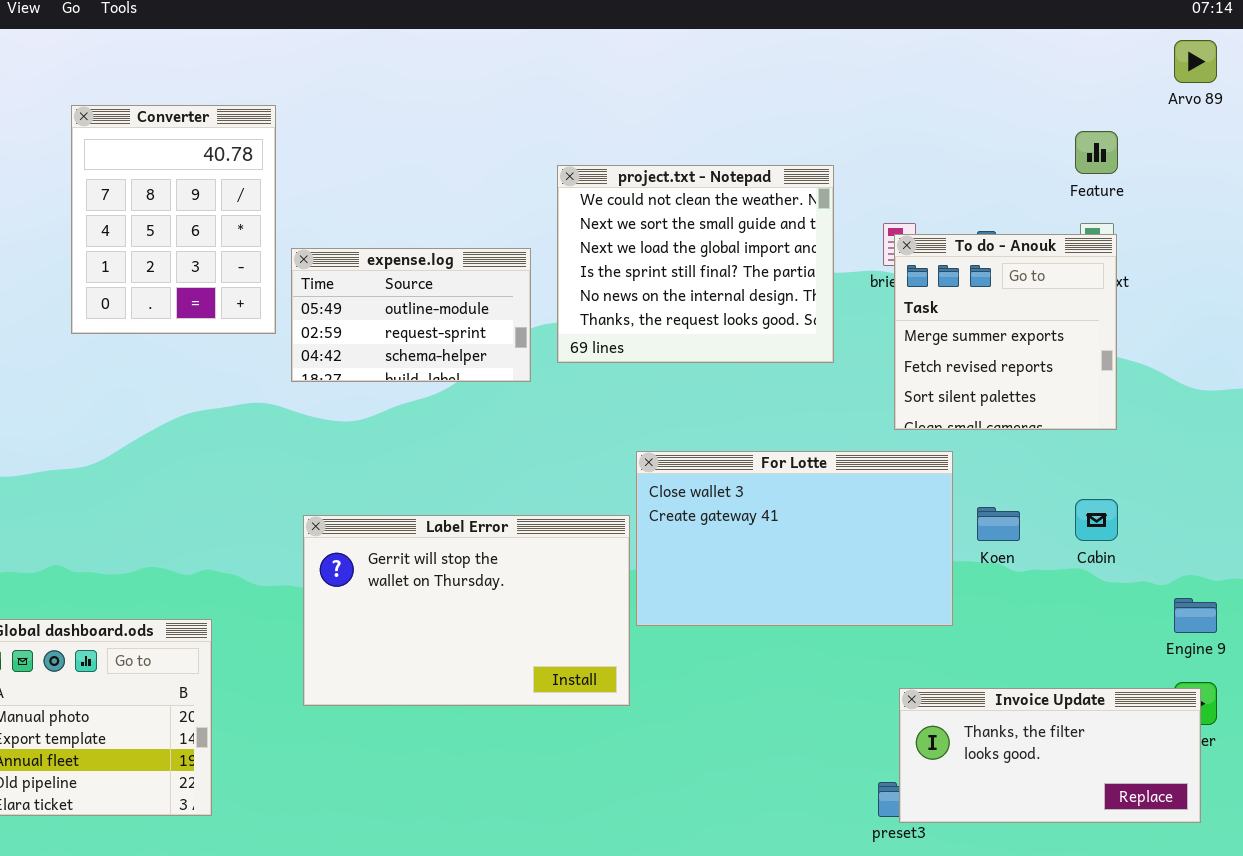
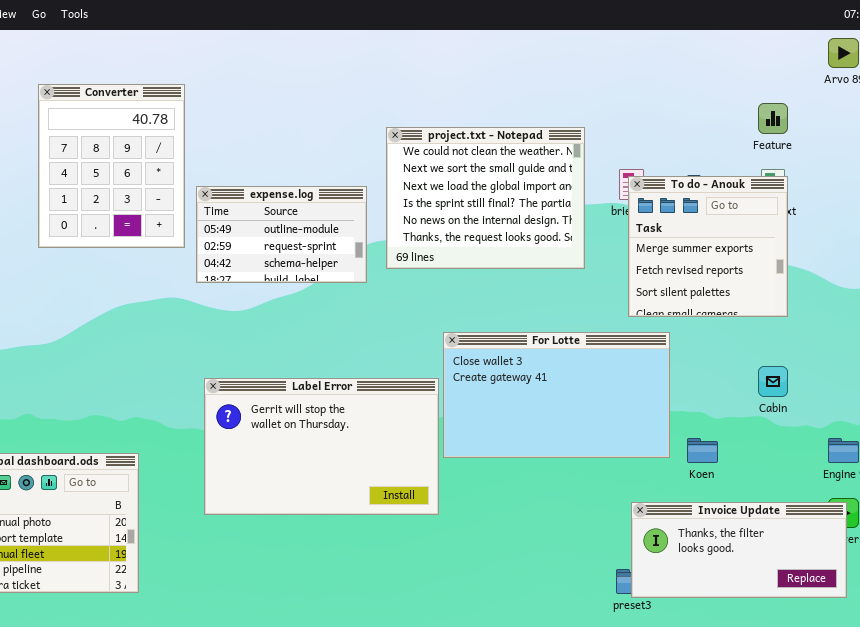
Koen: [977,507,1020,541] -> [687,438,718,463], moved

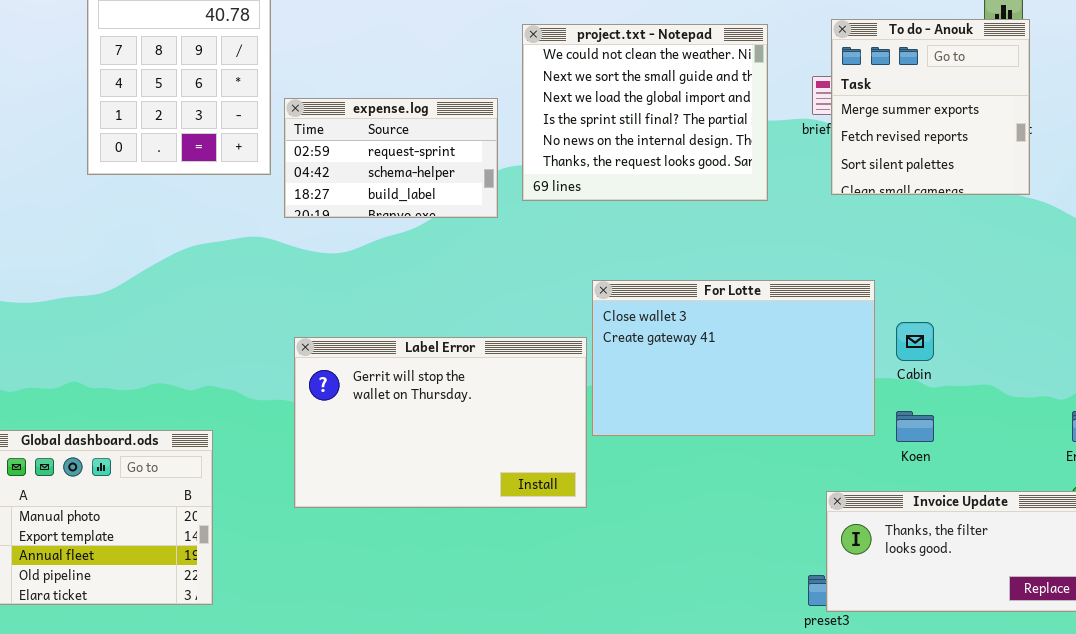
To do - Anouk: [628,176,788,317] -> [831,19,1030,195], moved
expense.log: [196,186,367,283] -> [284,98,498,218], scrolled down 1 row
Cabin: [758,366,788,397] -> [896,322,934,361], moved

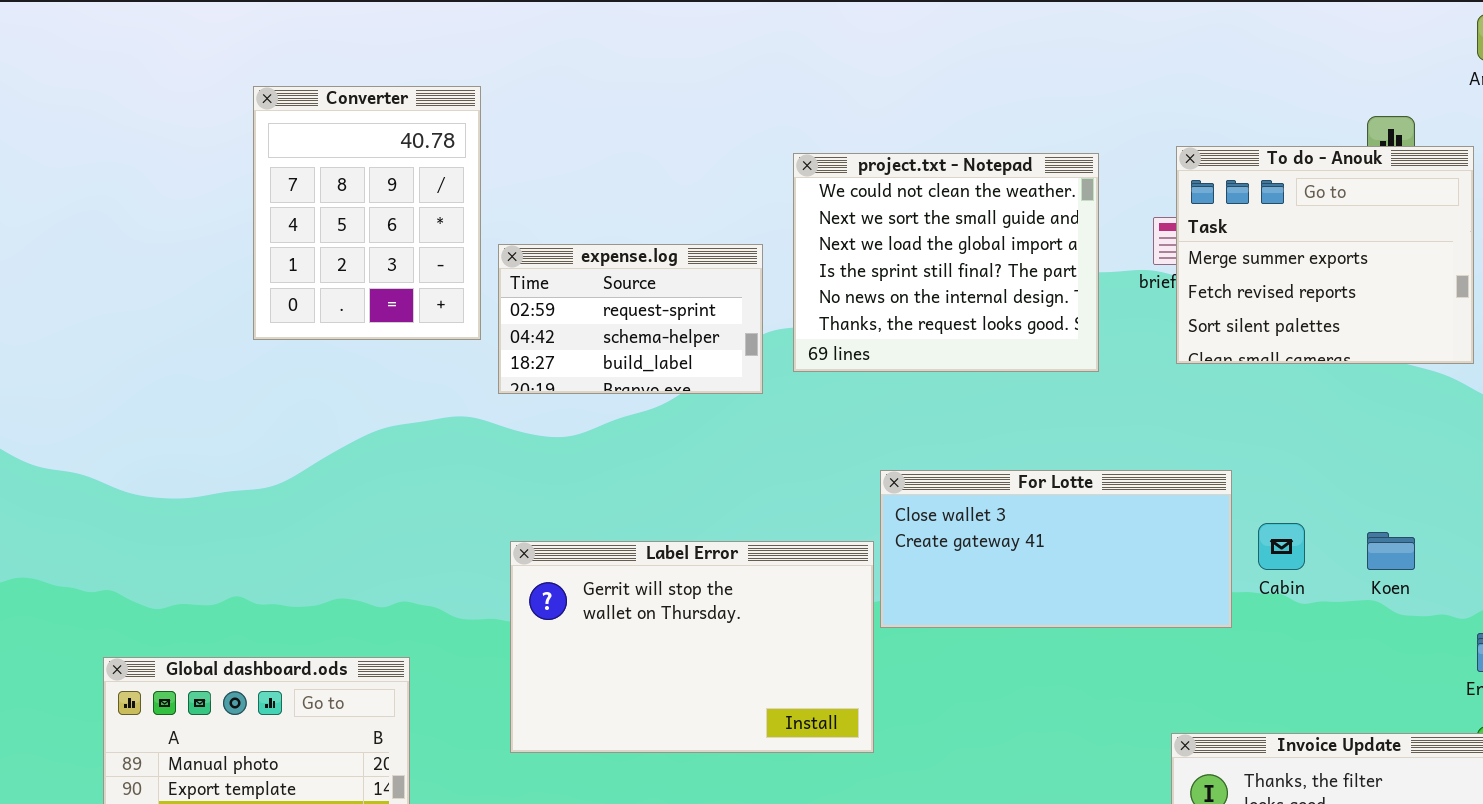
To do - Anouk: [831,19,1030,195] -> [1176,146,1474,364], resized
For Lotte: [592,280,875,436] -> [880,470,1232,628], resized
Koen: [896,411,934,442] -> [1367,532,1415,570], moved

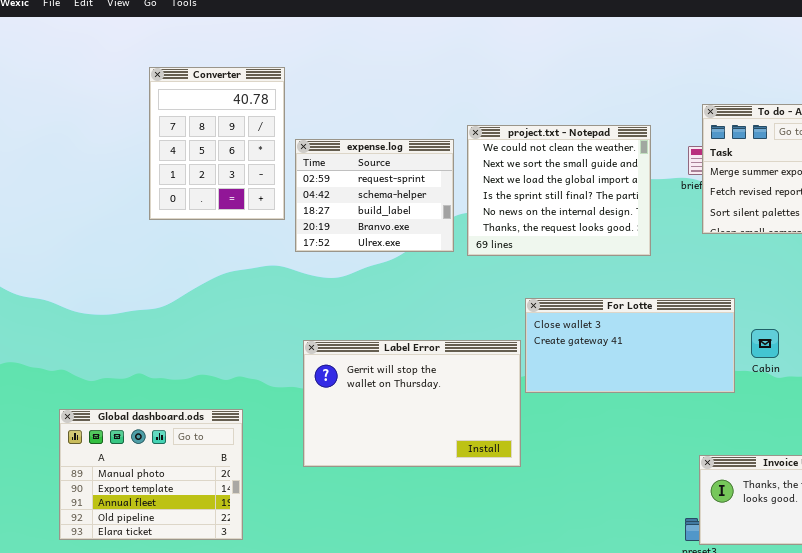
project.txt - Notepad: [793,153,1099,372] -> [467,125,651,256], moved
expense.log: [498,244,763,394] -> [295,139,454,252], resized

